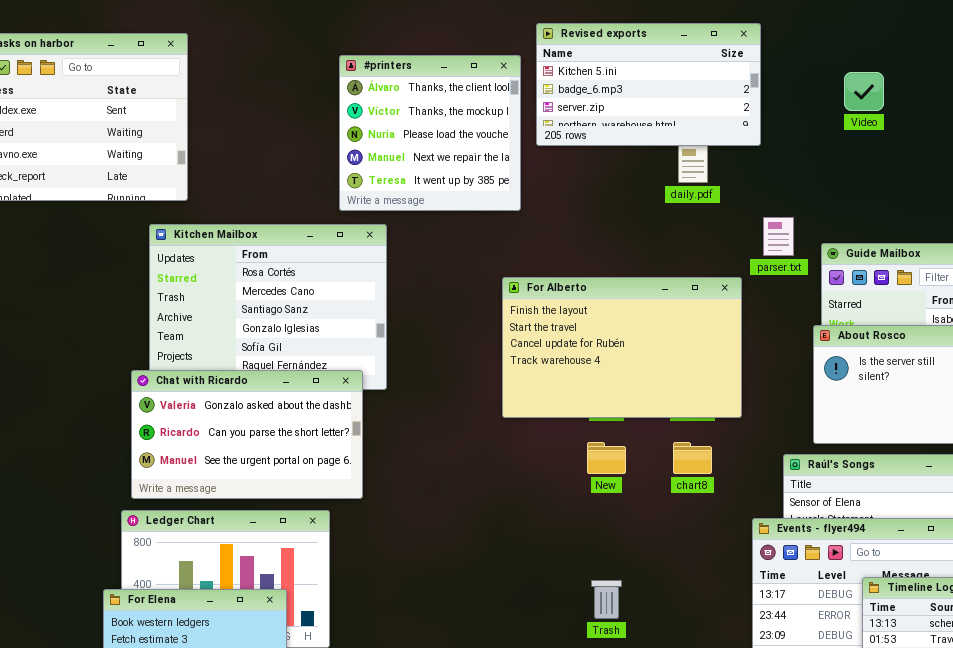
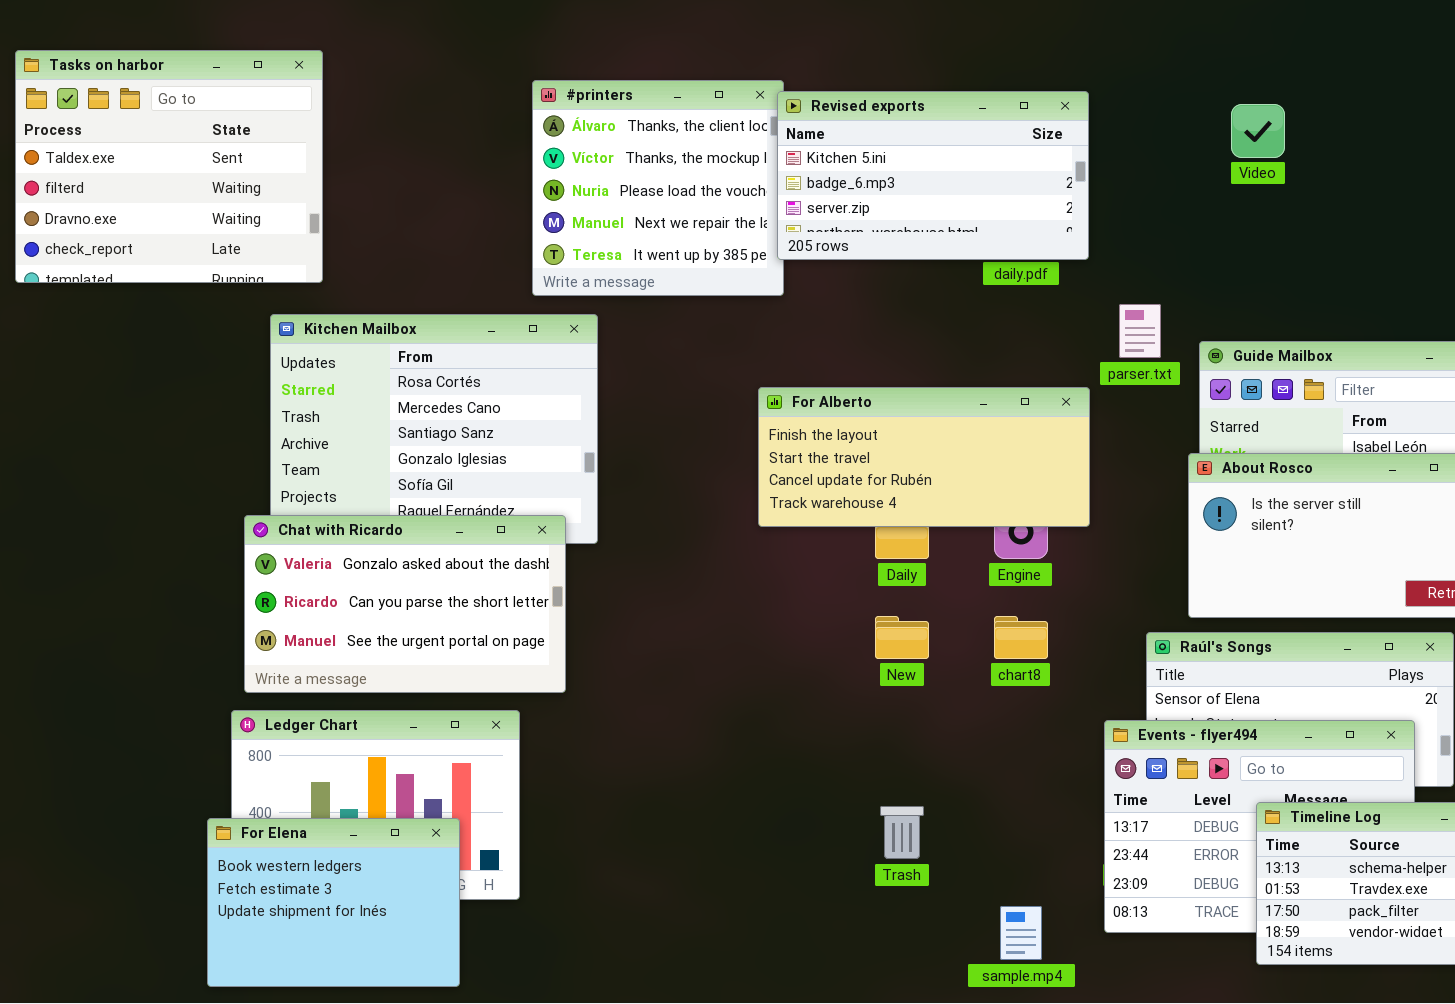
Revised exports: [536,23,761,146] -> [777,91,1089,260], moved
For Alberto: [502,277,742,418] -> [758,387,1090,527], resized

